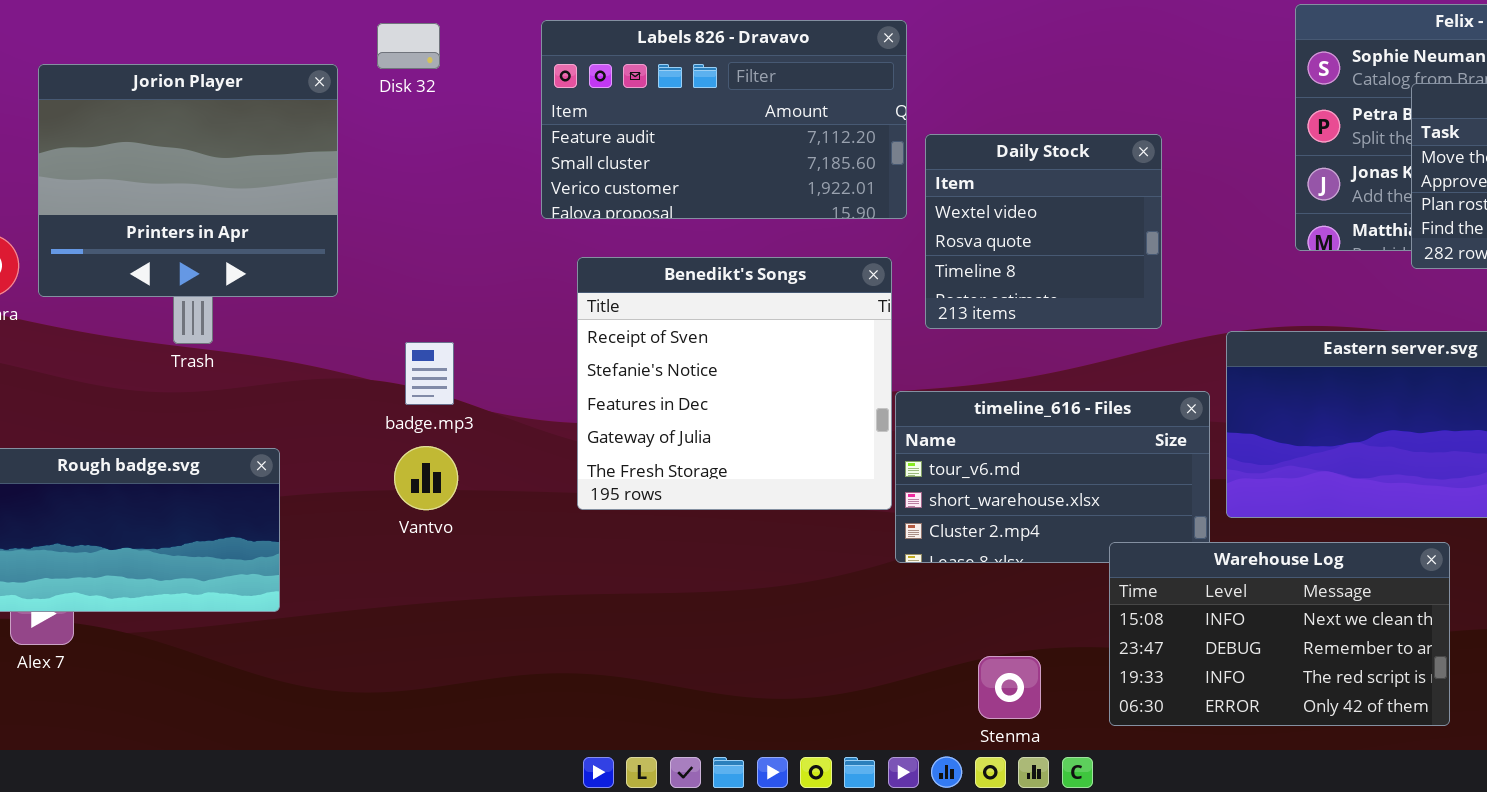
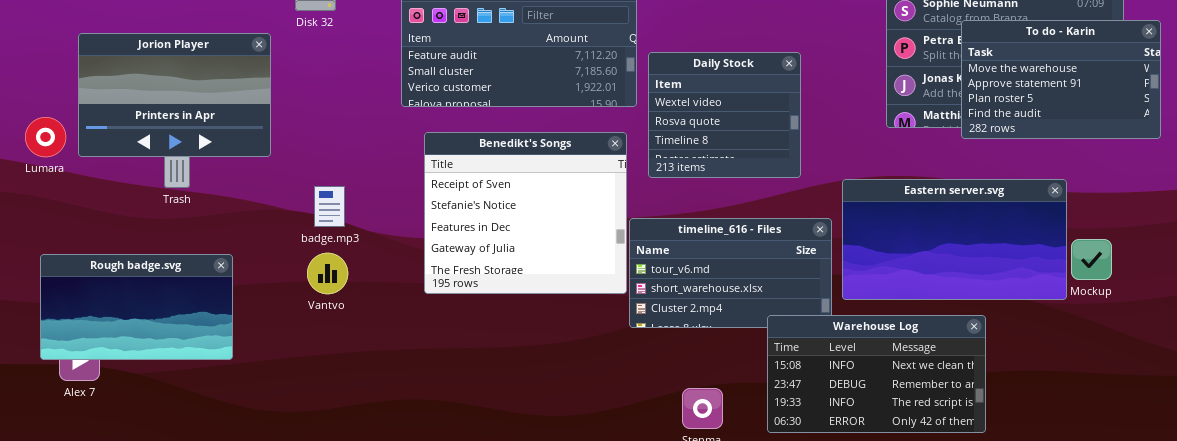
Jorion Player: [38,64,338,297] -> [78,33,271,157], resized

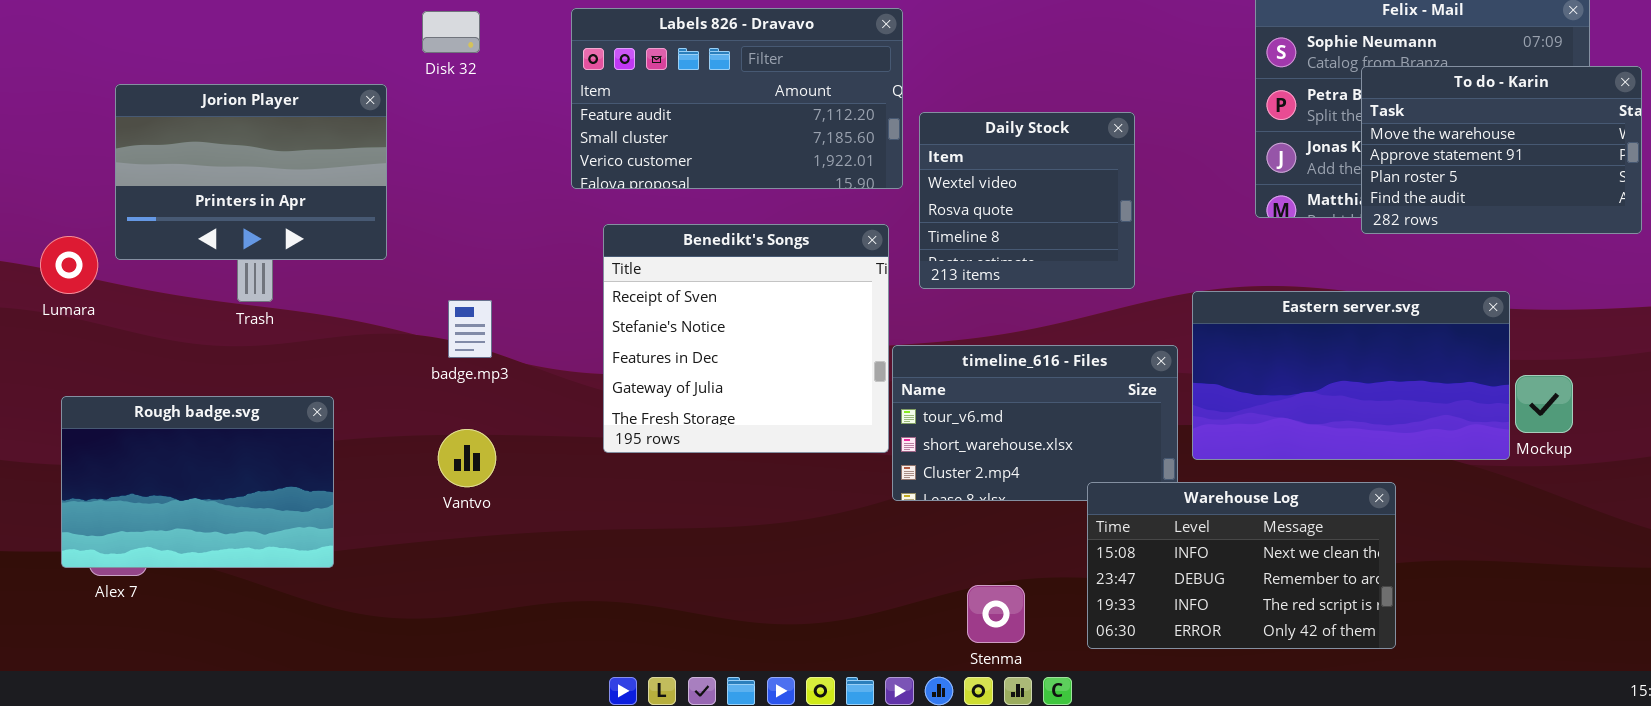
Lumara: [25,117,66,157] -> [40,236,98,294], moved
Vantvo: [307,253,348,294] -> [438,429,496,487], moved
Rough badge.svg: [40,254,233,360] -> [61,396,334,568], resized

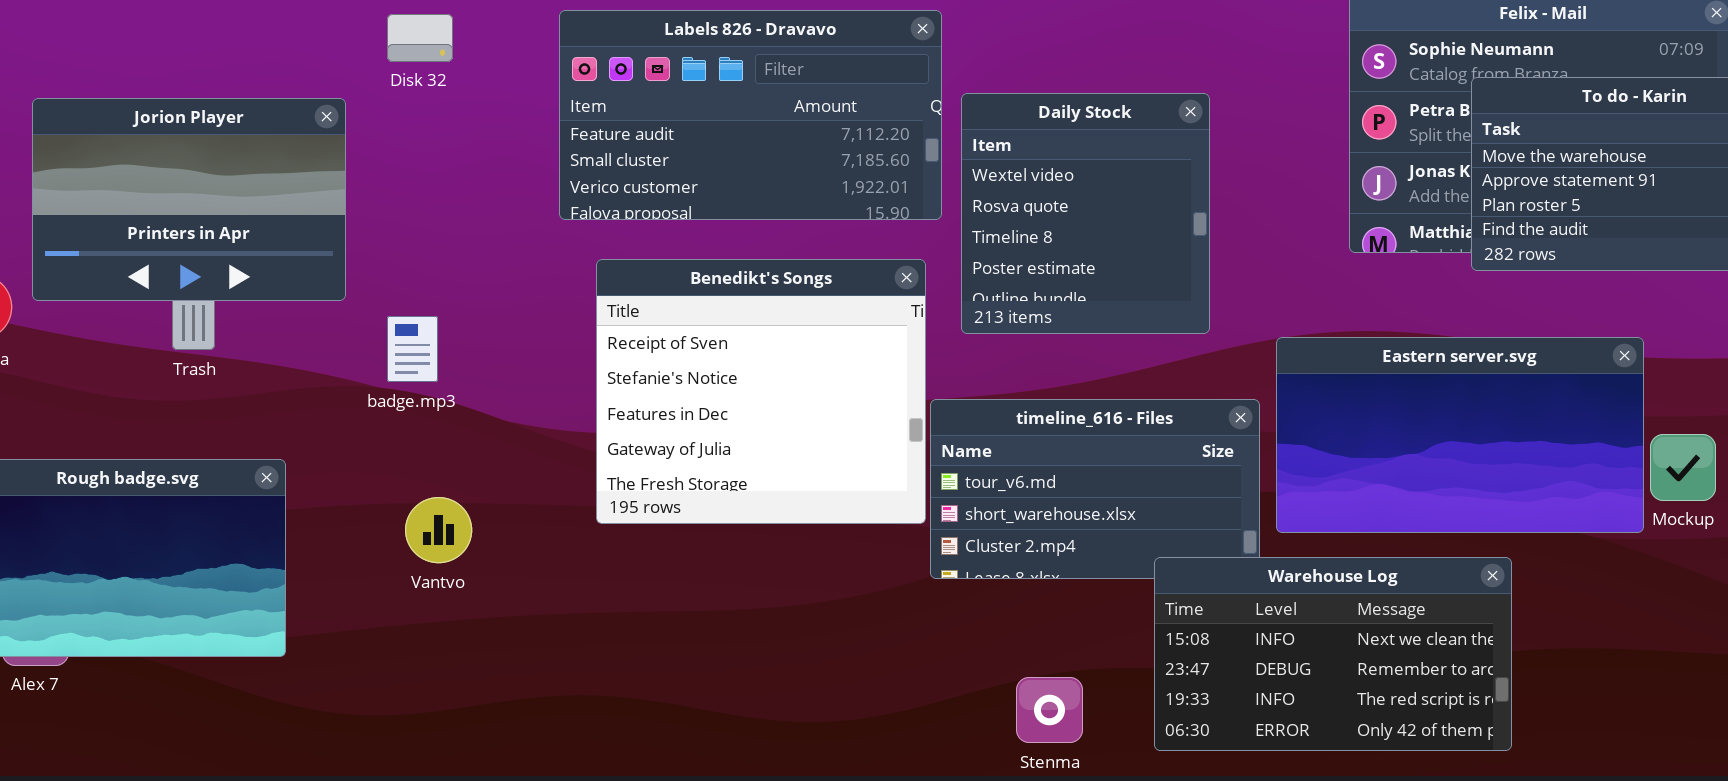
Daily Stock: [919,112,1135,289] -> [961,93,1210,334], resized
badge.mp3: [448,300,492,358] -> [387,316,438,382], moved

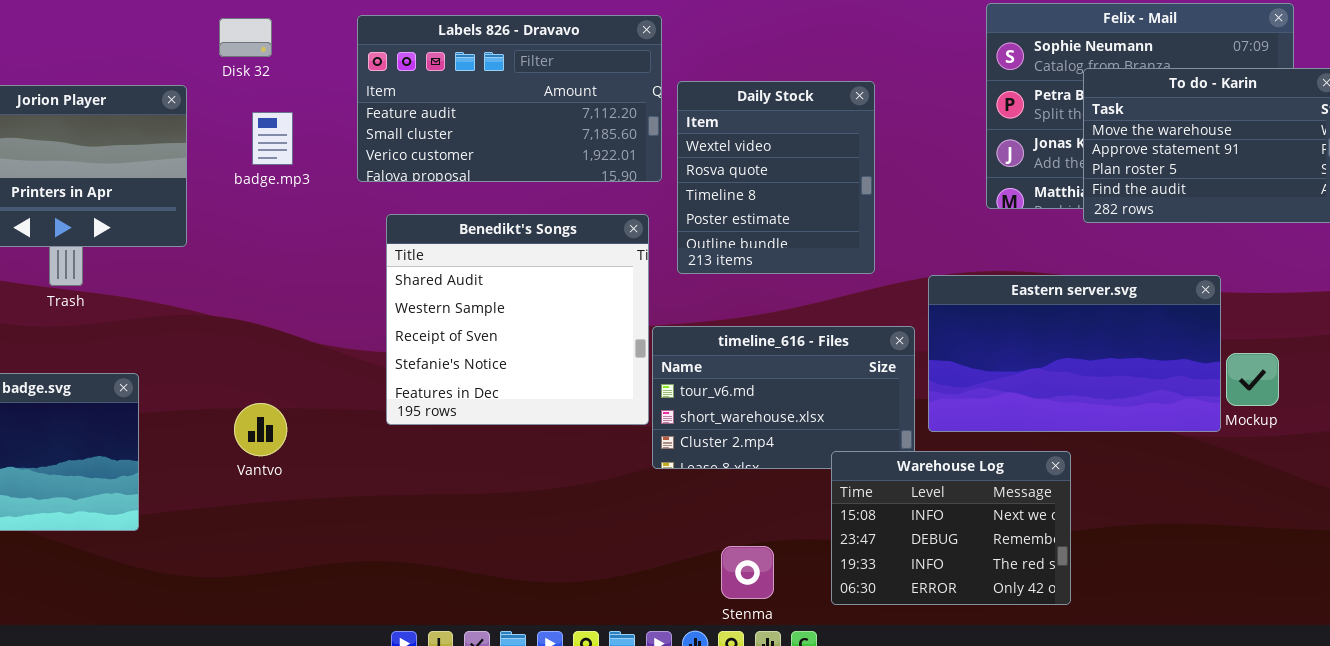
Benedikt's Songs: [596,259,926,524] -> [386,214,649,425], scrolled up 2 rows
badge.mp3: [387,316,438,382] -> [252,112,293,165], moved
Warehouse Log: [1154,557,1512,751] -> [831,451,1071,605], resized

